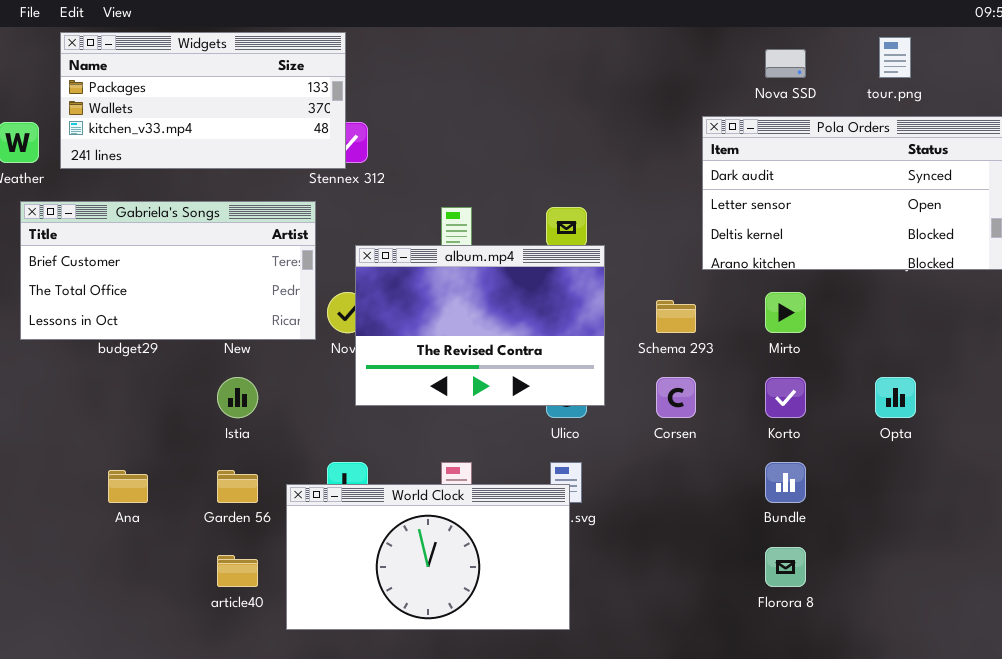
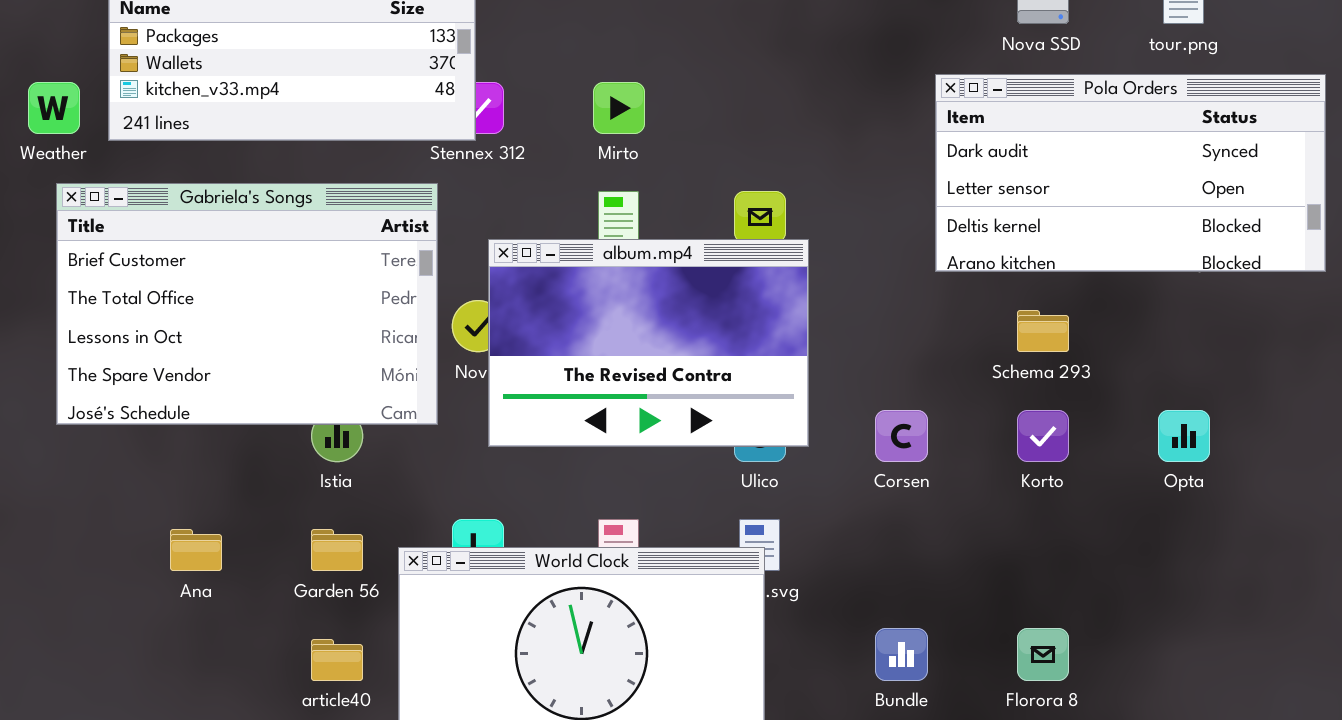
Gabriela's Songs: [20,201,316,340] -> [56,183,438,425], resized
Mirto: [765,292,806,333] -> [593,82,645,134], moved
Schema 293: [656,300,696,333] -> [1017,310,1069,352], moved
Bundle: [765,462,806,503] -> [875,628,928,681], moved

